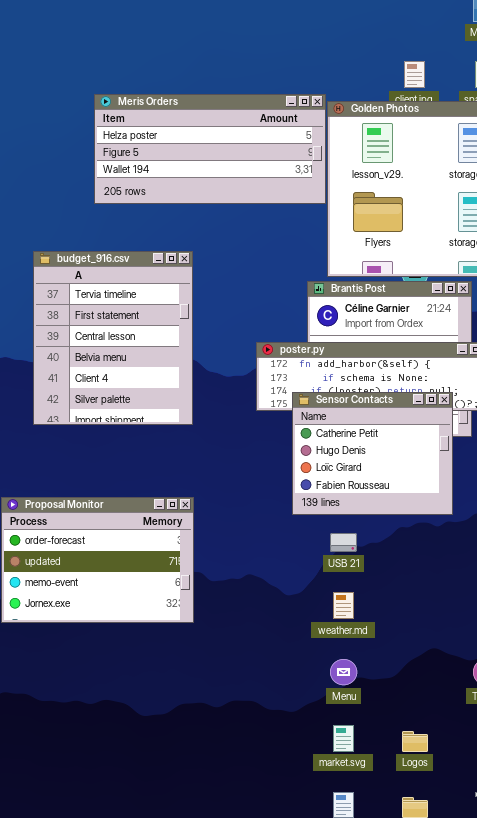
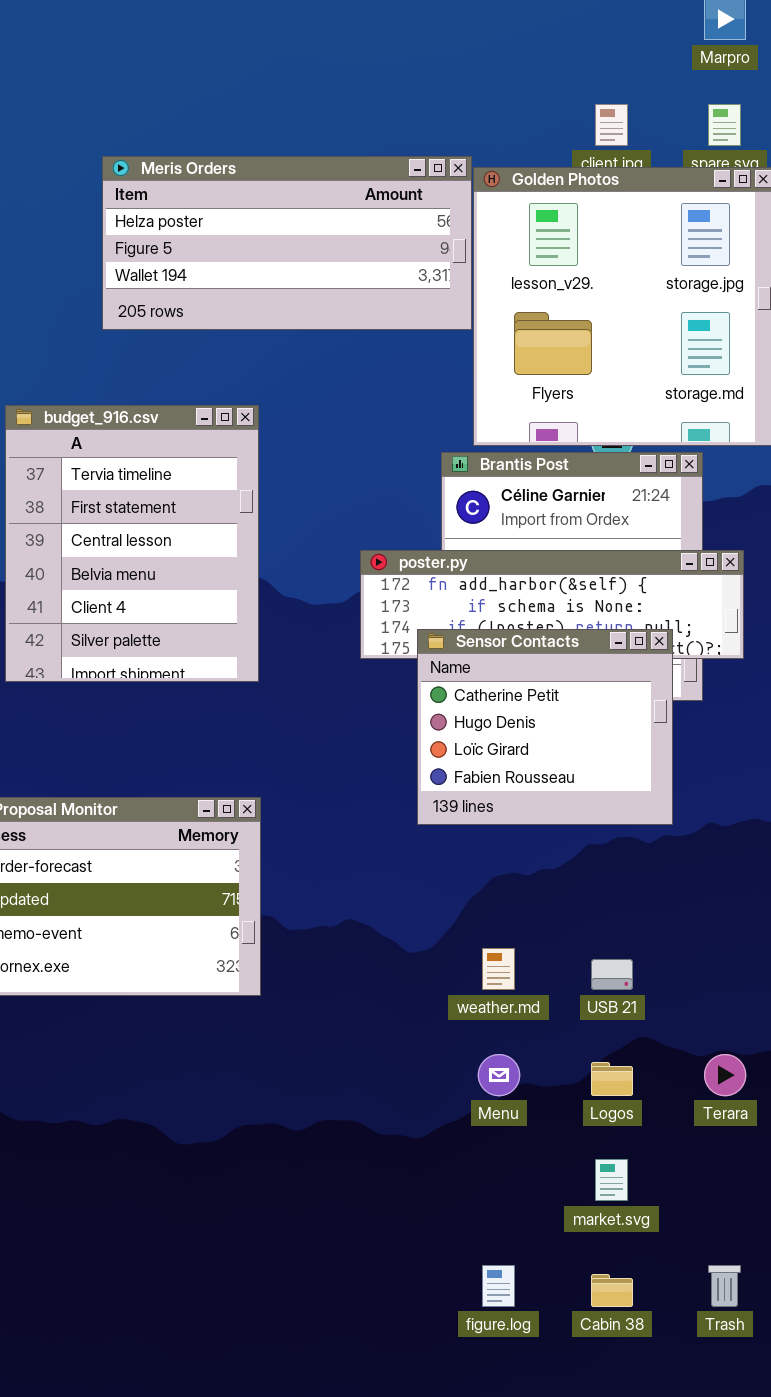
USB 21: [330,533,357,552] -> [591,959,633,990], moved
market.svg: [333,725,354,752] -> [595,1159,628,1201], moved
Logos: [402,731,428,752] -> [591,1062,633,1096], moved

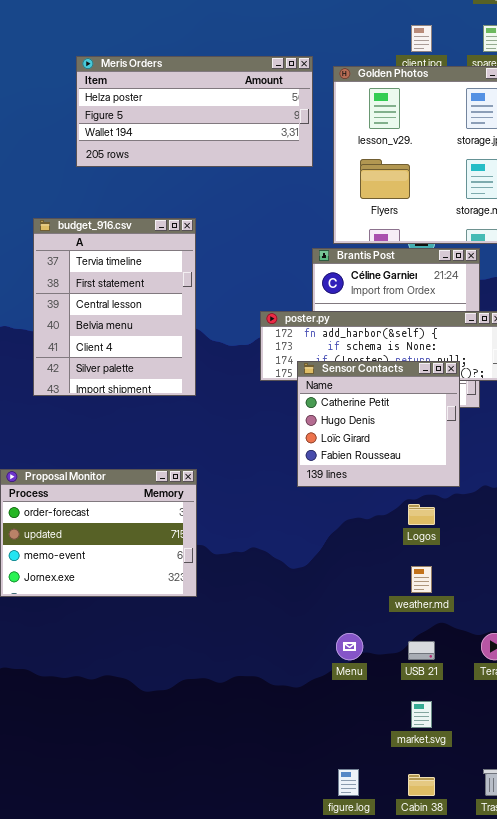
Meris Orders: [102,156,472,330] -> [76,56,313,167], moved
weather.md: [482,948,515,990] -> [411,566,432,593], moved
USB 21: [591,959,633,990] -> [408,641,435,660], moved
Logos: [591,1062,633,1096] -> [408,504,435,525], moved

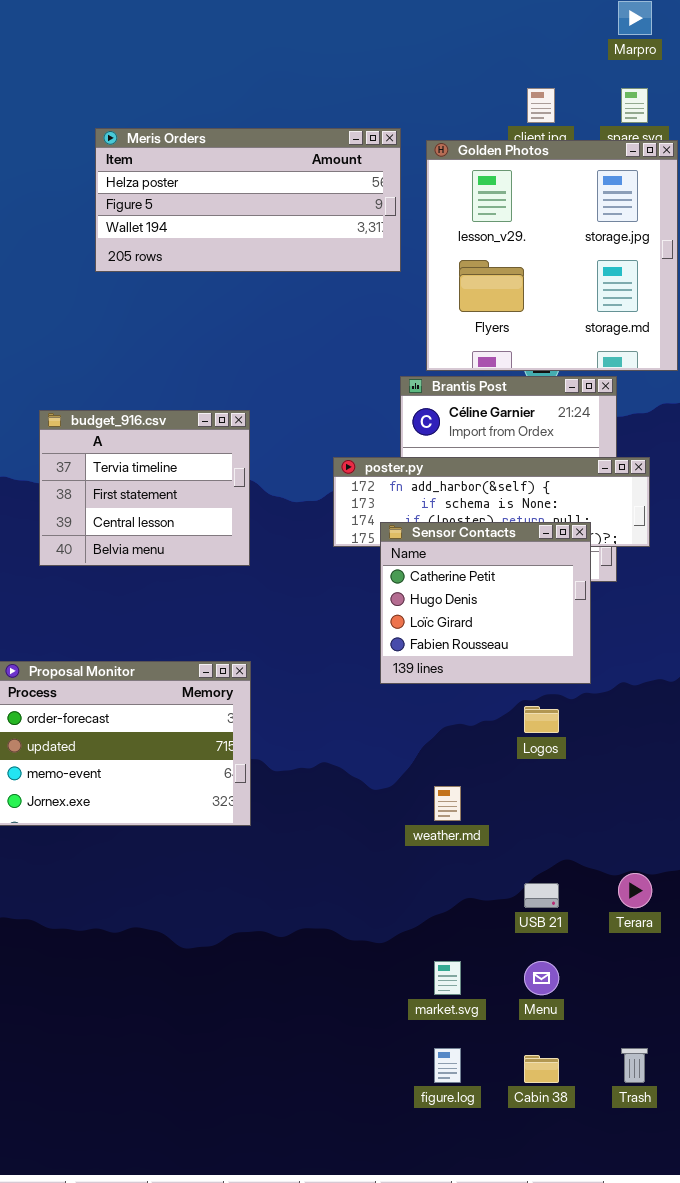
budget_916.csv: [33,218,196,396] -> [39,410,250,566], resized
weather.md: [411,566,432,593] -> [434,786,461,821], moved
Menu: [336,633,363,660] -> [524,961,559,995], moved
market.svg: [411,701,432,728] -> [434,961,461,995], moved

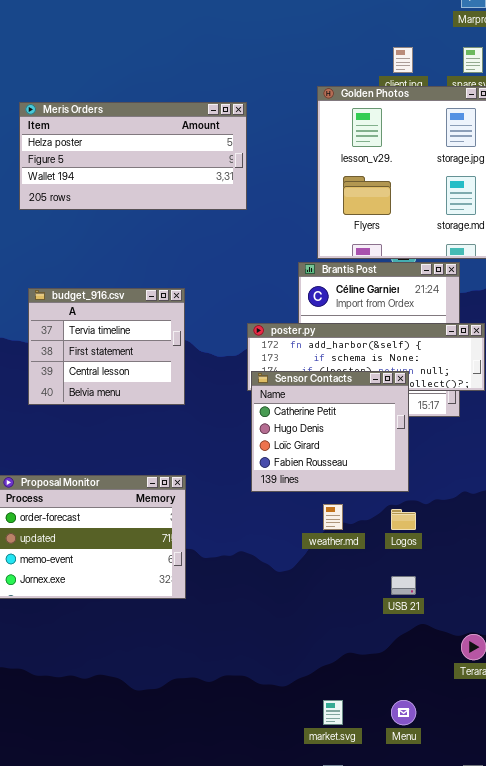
Meris Orders: [95,128,401,272] -> [19,102,247,210], moved
Sensor Contacts: [380,522,591,684] -> [251,371,409,492], moved
weather.md: [434,786,461,821] -> [323,504,343,530], moved
USB 21: [524,883,559,908] -> [391,576,416,595], moved

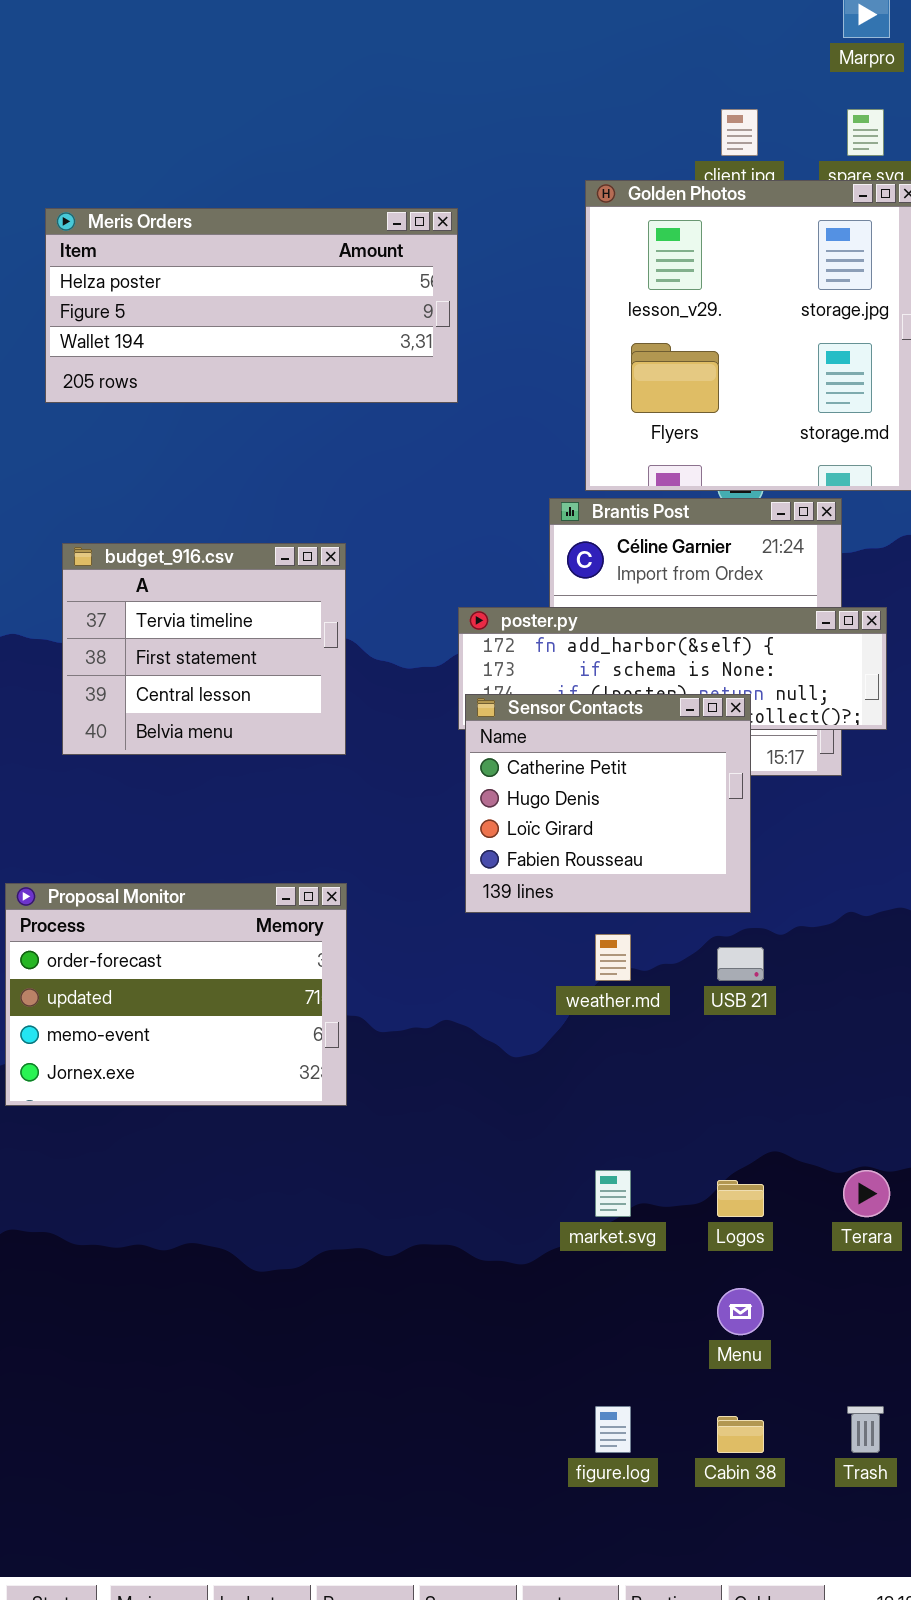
Logos: [391,509,416,530] -> [717,1180,764,1217], moved
USB 21: [391,576,416,595] -> [717,947,764,981], moved
market.svg: [323,700,343,725] -> [595,1170,631,1217], moved

